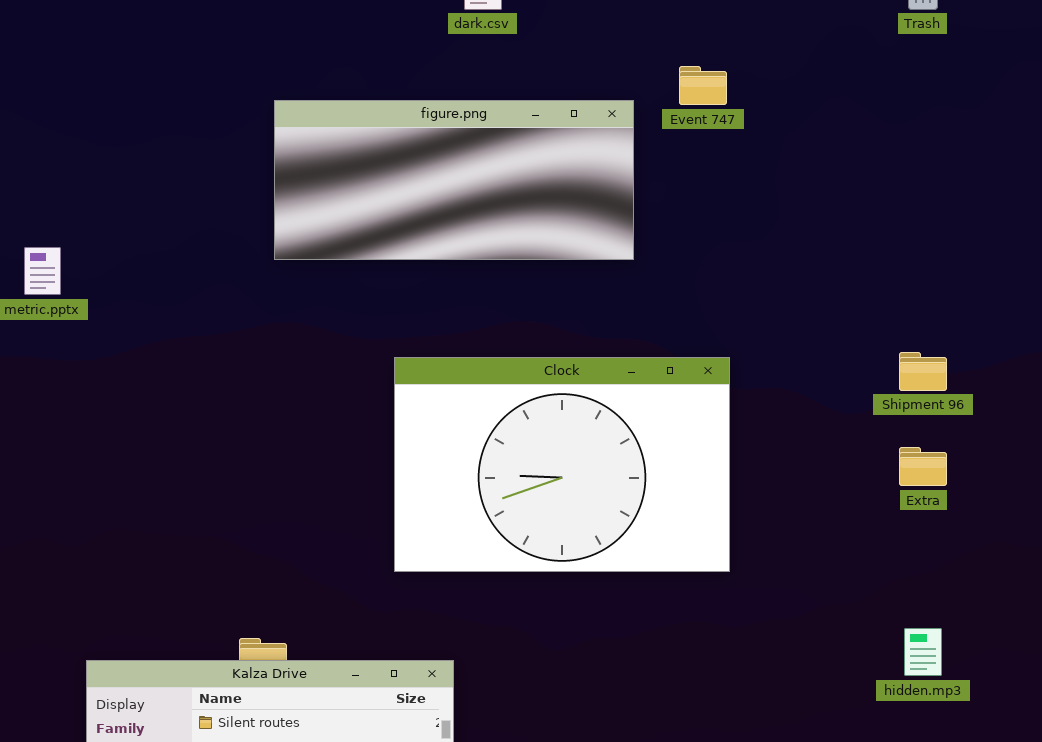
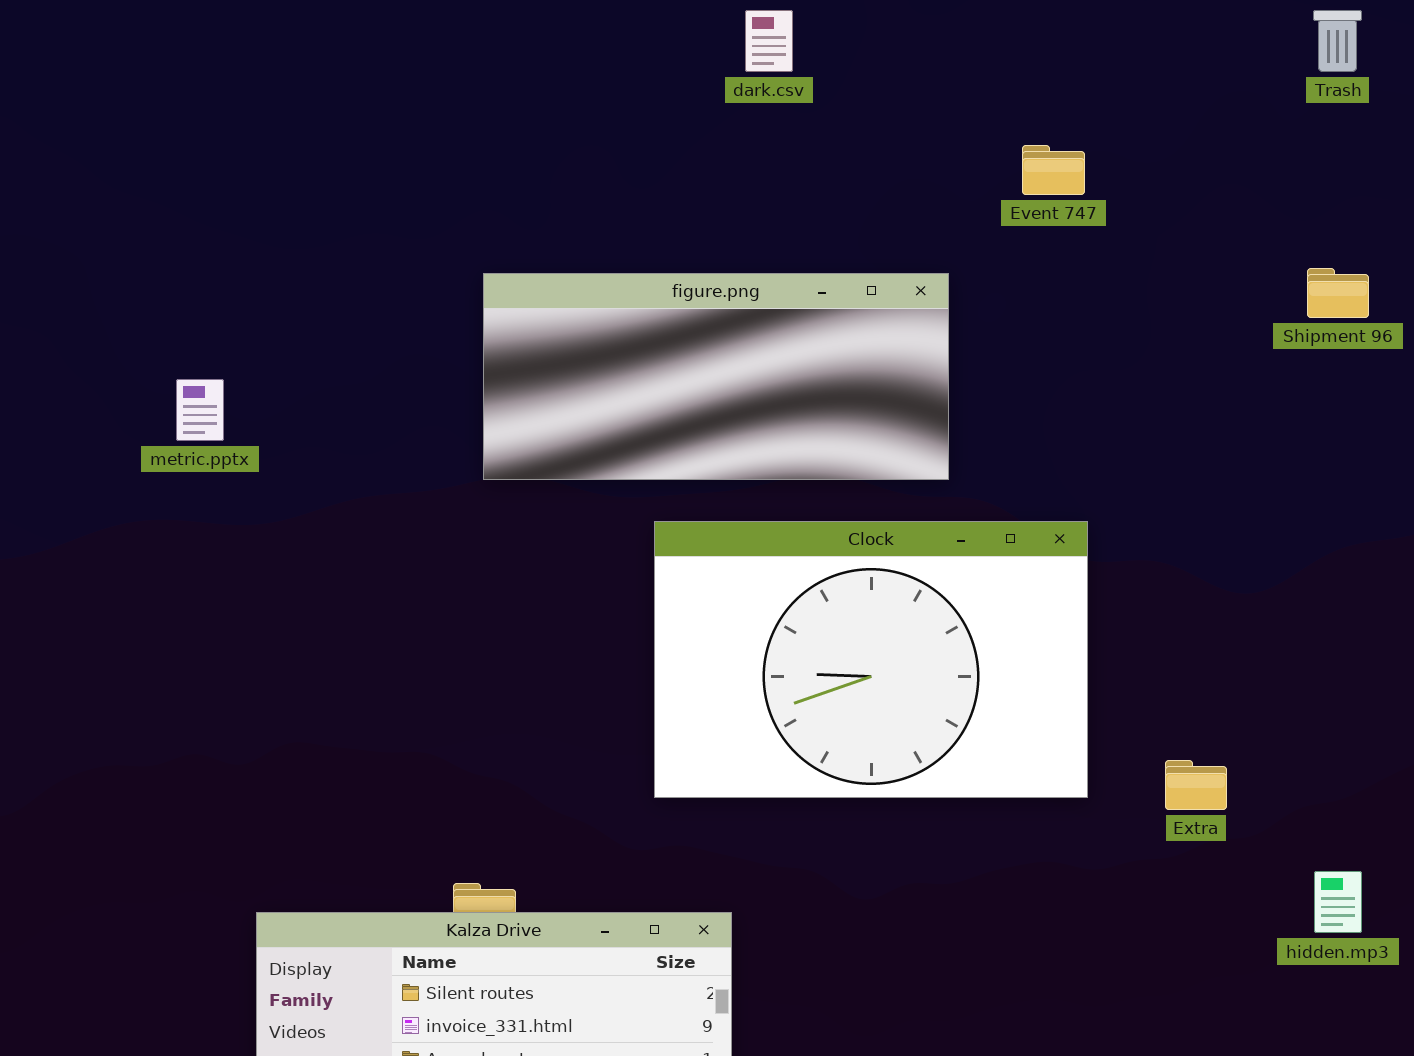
figure.png: [274,100,634,260] -> [483,273,949,480], moved
Shipment 96: [899,352,947,391] -> [1307,268,1369,318], moved
Extra: [899,447,947,486] -> [1165,760,1227,810], moved

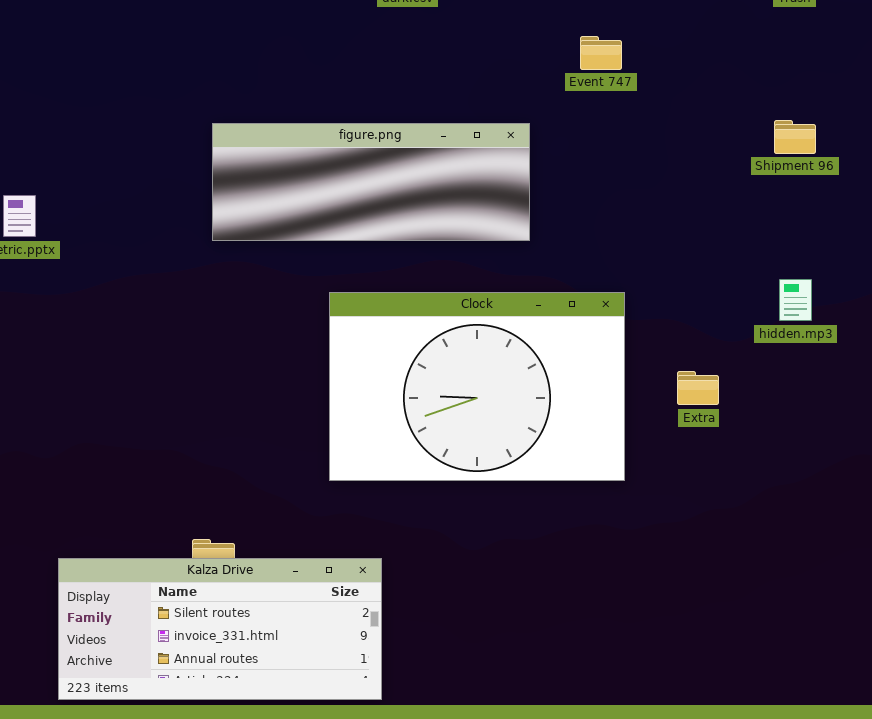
figure.png: [483,273,949,480] -> [212,123,530,241], resized
Extra: [1165,760,1227,810] -> [677,371,719,405], moved
hidden.mp3: [1314,871,1362,933] -> [779,279,812,321], moved

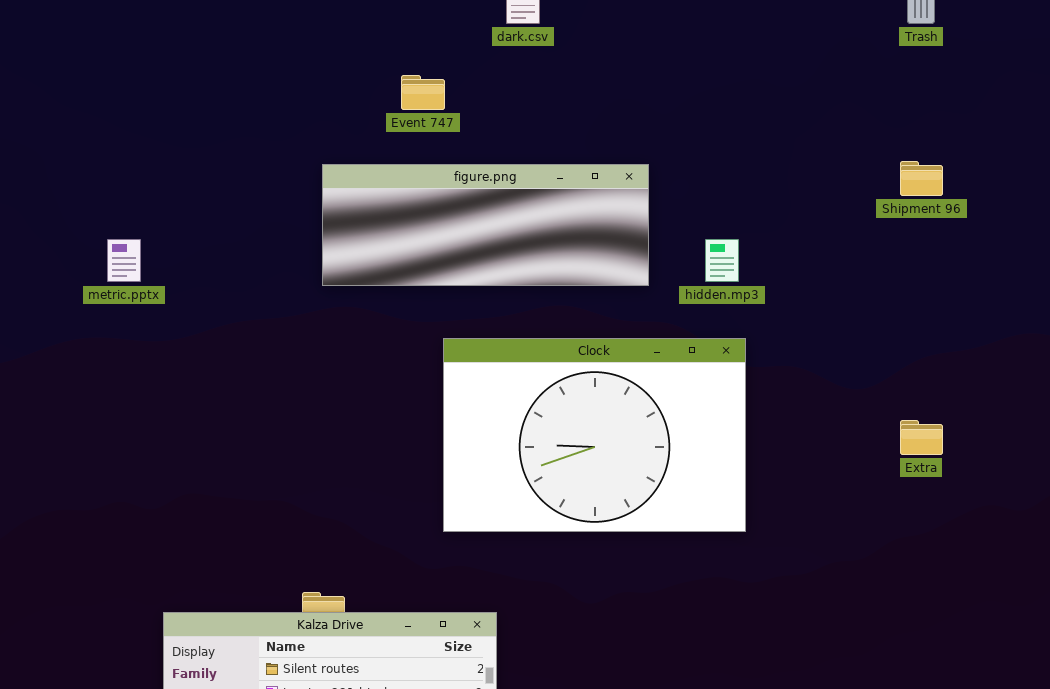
Event 747: [580,36,622,70] -> [401,75,445,110], moved
hidden.mp3: [779,279,812,321] -> [705,239,739,282], moved
Extra: [677,371,719,405] -> [900,420,943,455], moved

